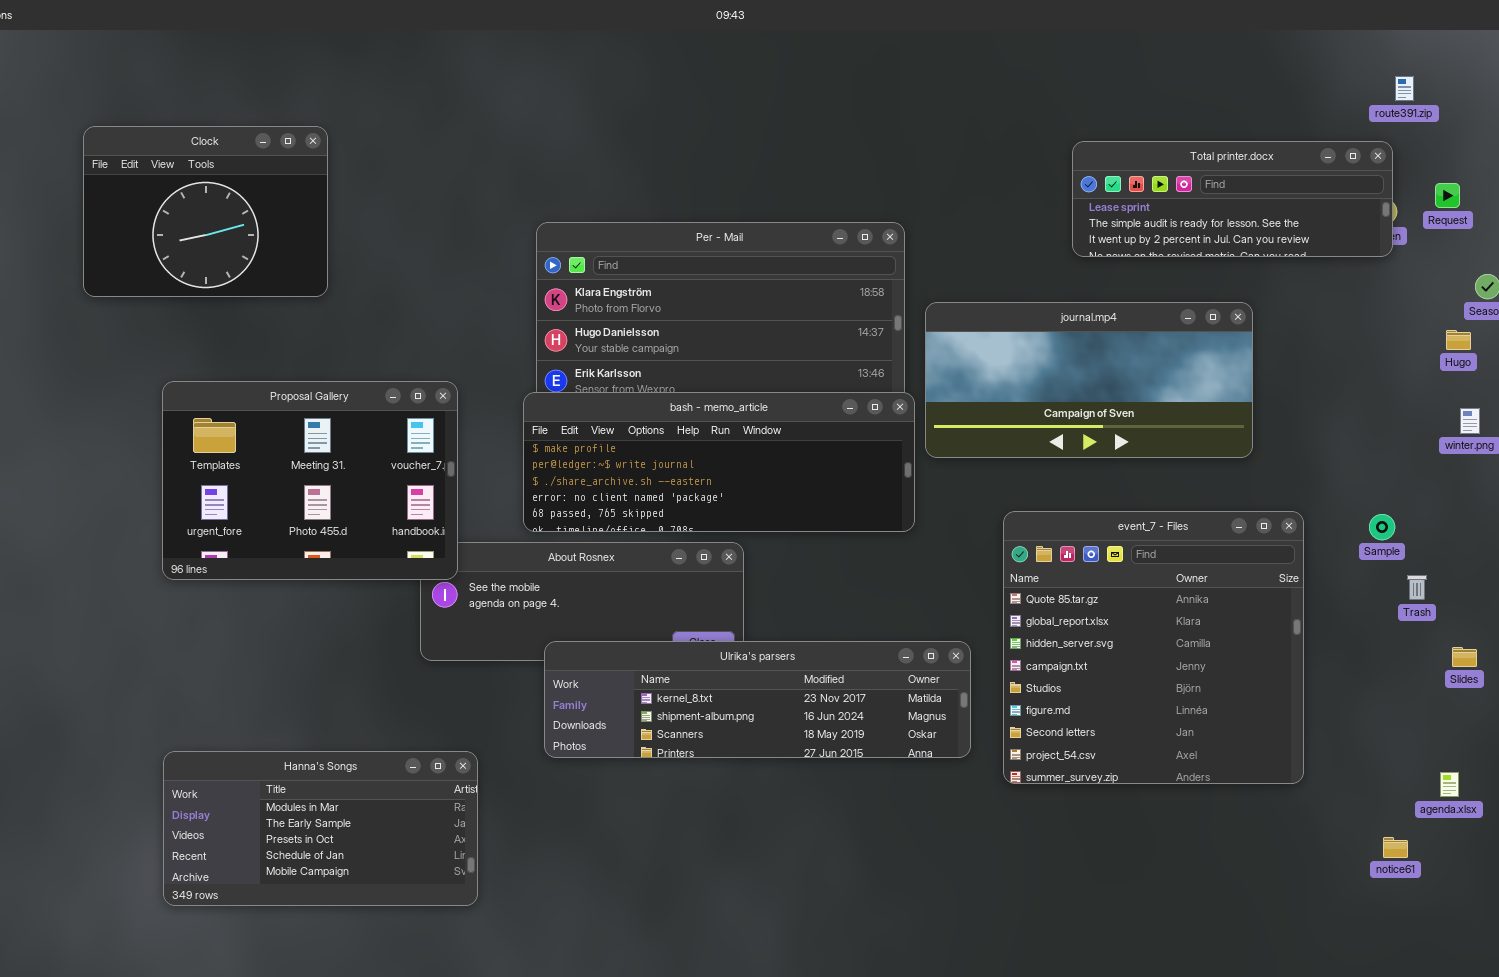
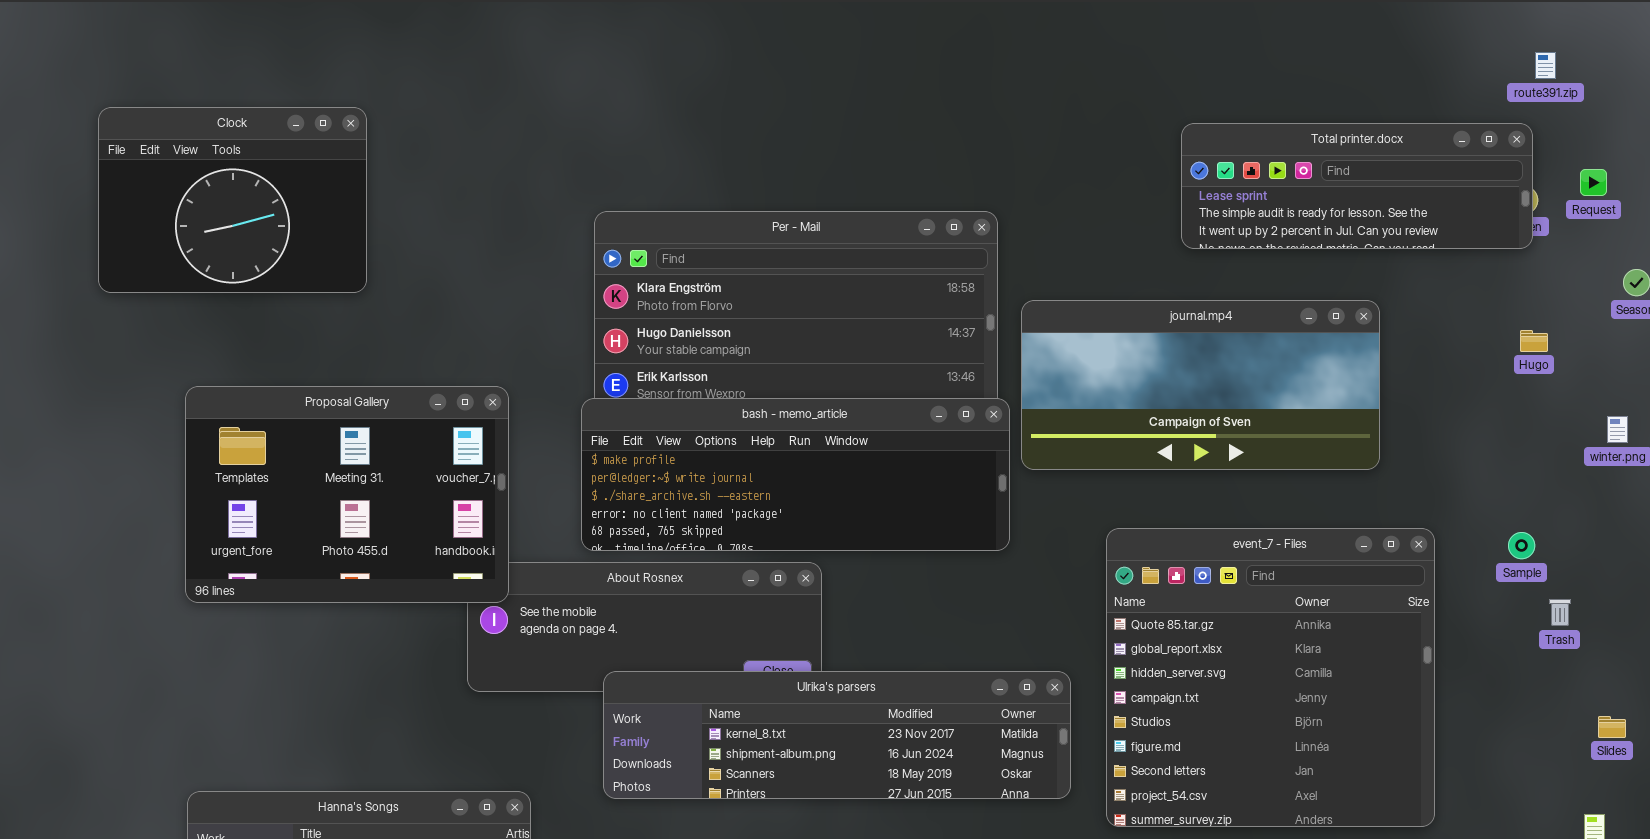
Hugo: [1446,330,1471,350] -> [1520,330,1548,352], moved
Slides: [1452,647,1477,667] -> [1598,716,1626,738], moved

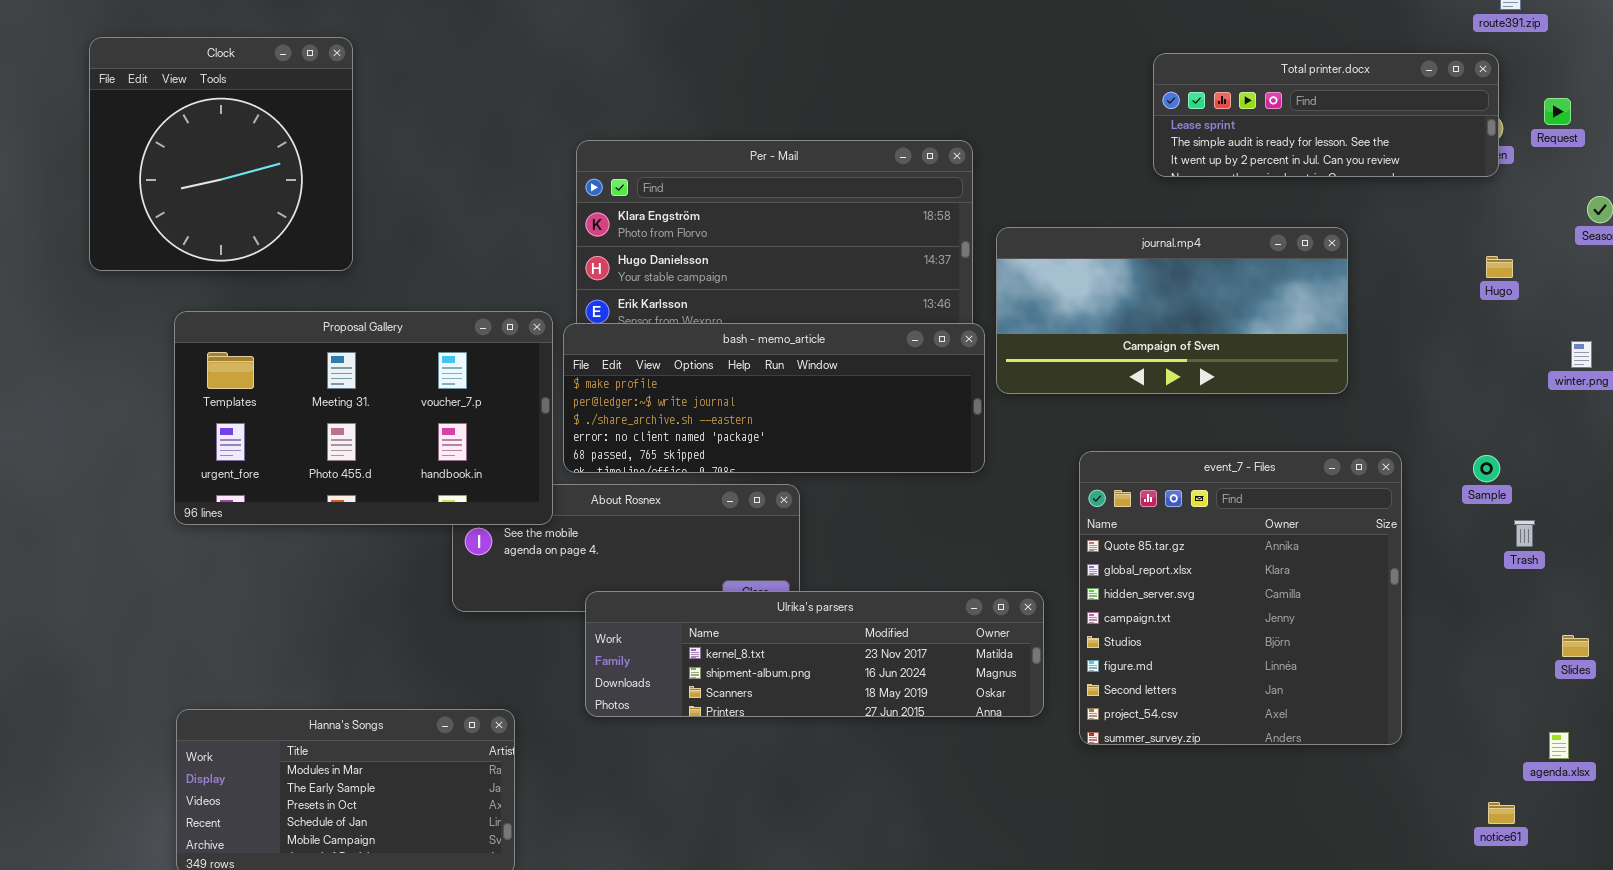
Clock: [98,107,367,293] -> [89,37,353,271], resized
Proposal Gallery: [185,386,509,603] -> [174,311,553,525], resized

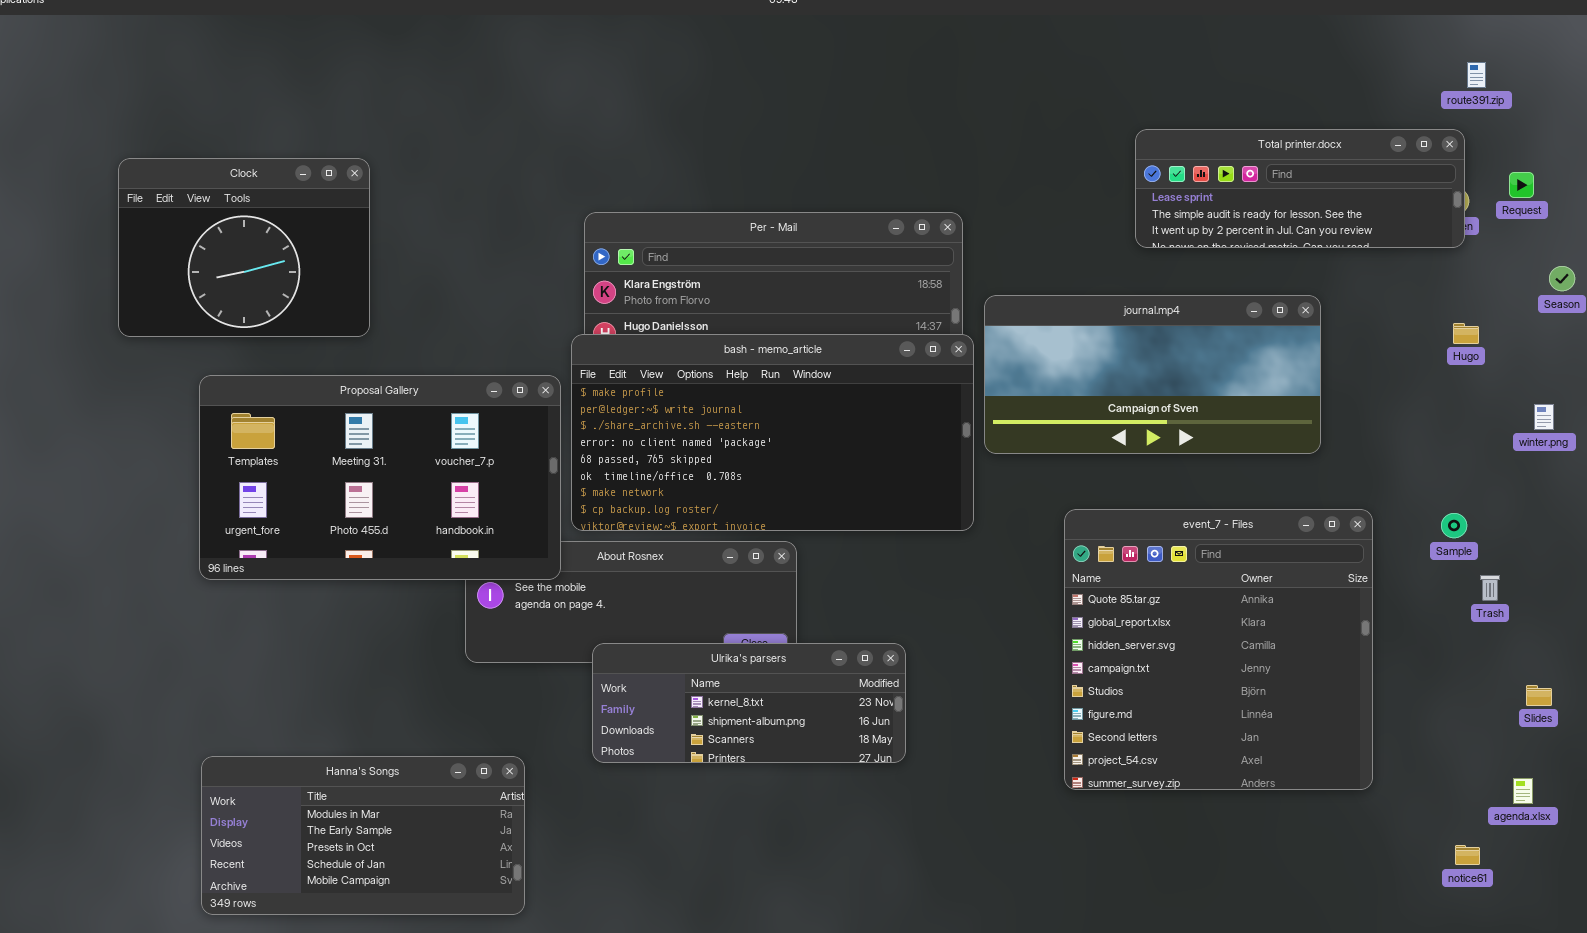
Clock: [89,37,353,271] -> [118,158,370,337], resized
bash - memo_article: [563,323,985,473] -> [571,334,974,531], resized
Ulrika's parsers: [585,591,1044,717] -> [592,643,906,763], resized

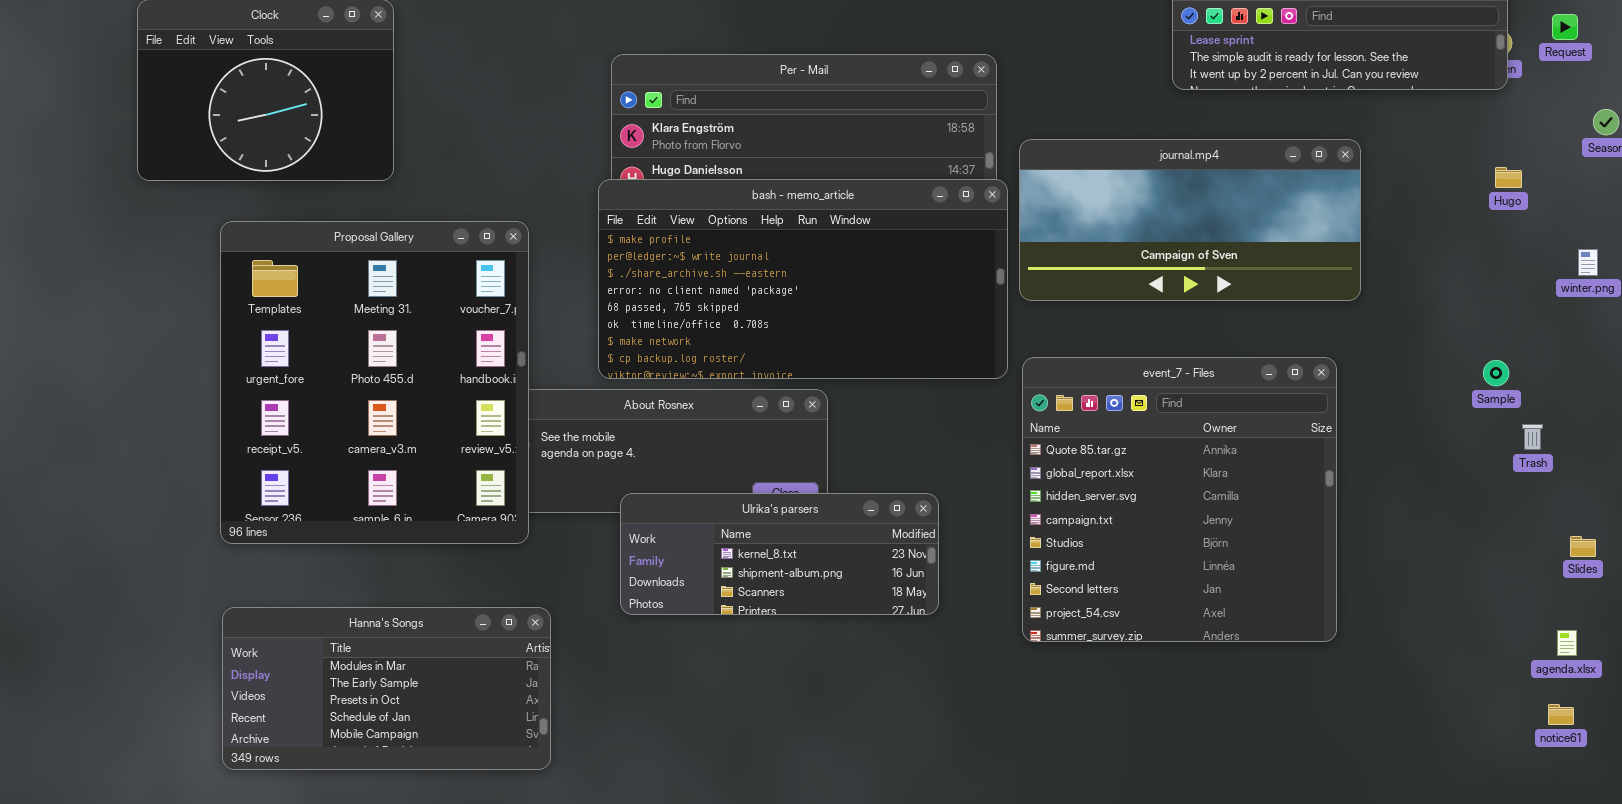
Proposal Gallery: [199,375,561,580] -> [220,221,529,544], resized
event_7 - Files: [1064,509,1373,790] -> [1022,357,1337,642], moved
notice61: [1455,845,1480,865] -> [1548,704,1574,725], moved

